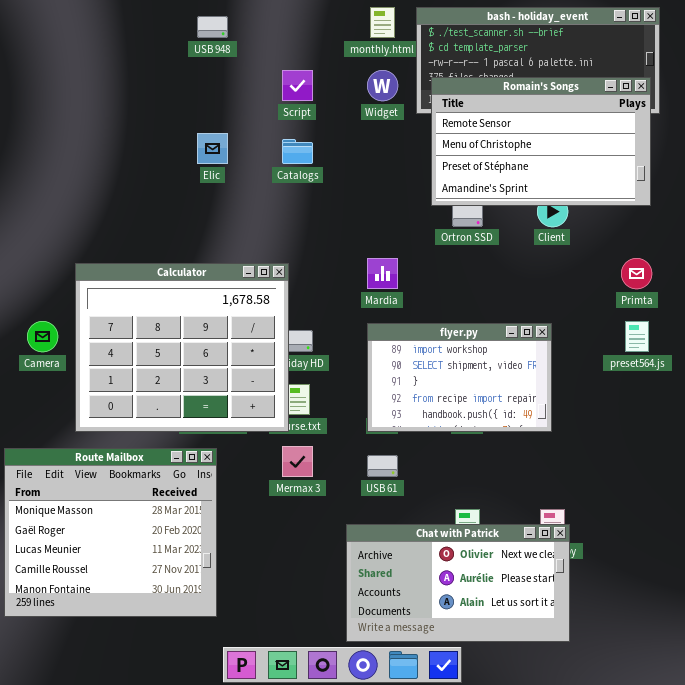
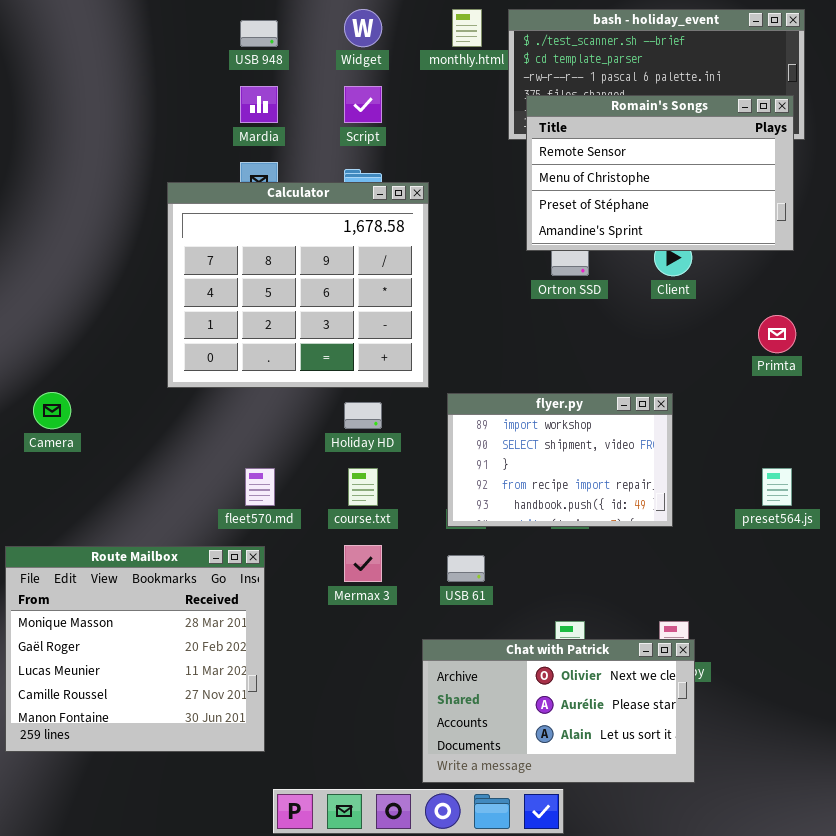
Widget: [367,70,398,101] -> [344,9,382,47], moved
Mardia: [367,258,398,289] -> [240,86,278,123], moved
Calculator: [75,263,289,432] -> [167,182,429,388], moved
preset564.js: [625,321,649,352] -> [762,468,792,506], moved

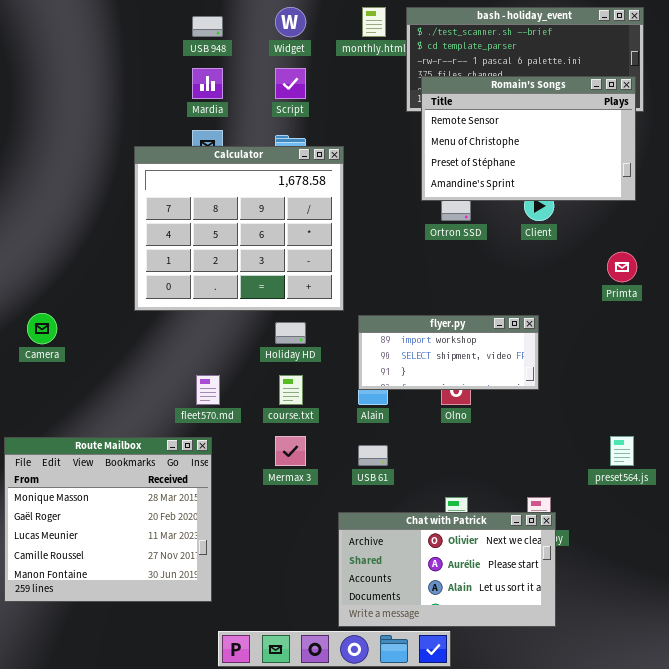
flyer.py: [447,393,673,527] -> [358,315,539,390], resized
preset564.js: [762,468,792,506] -> [610,436,634,466], moved

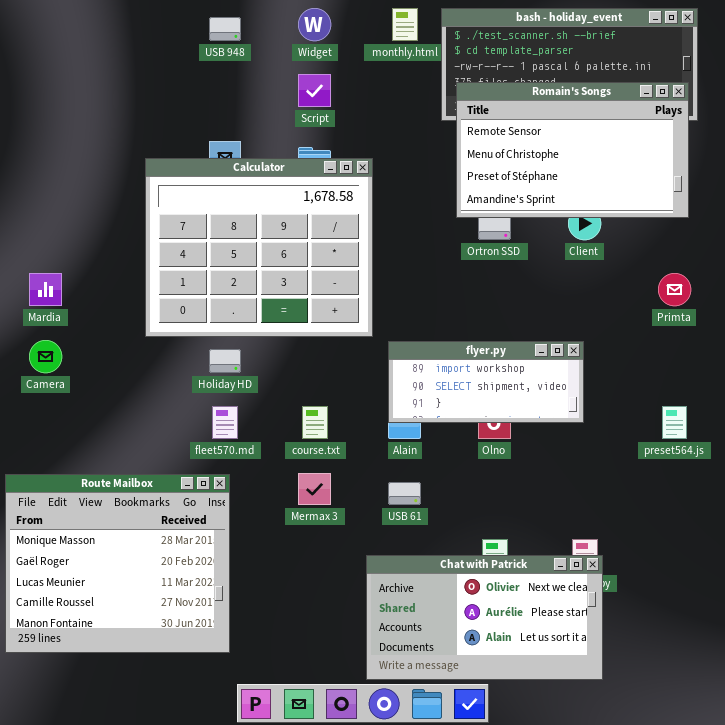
Mardia: [192,68,223,99] -> [29,273,62,306], moved
Holiday HD: [275,322,306,344] -> [209,349,241,373], moved
preset564.js: [610,436,634,466] -> [662,406,687,439], moved

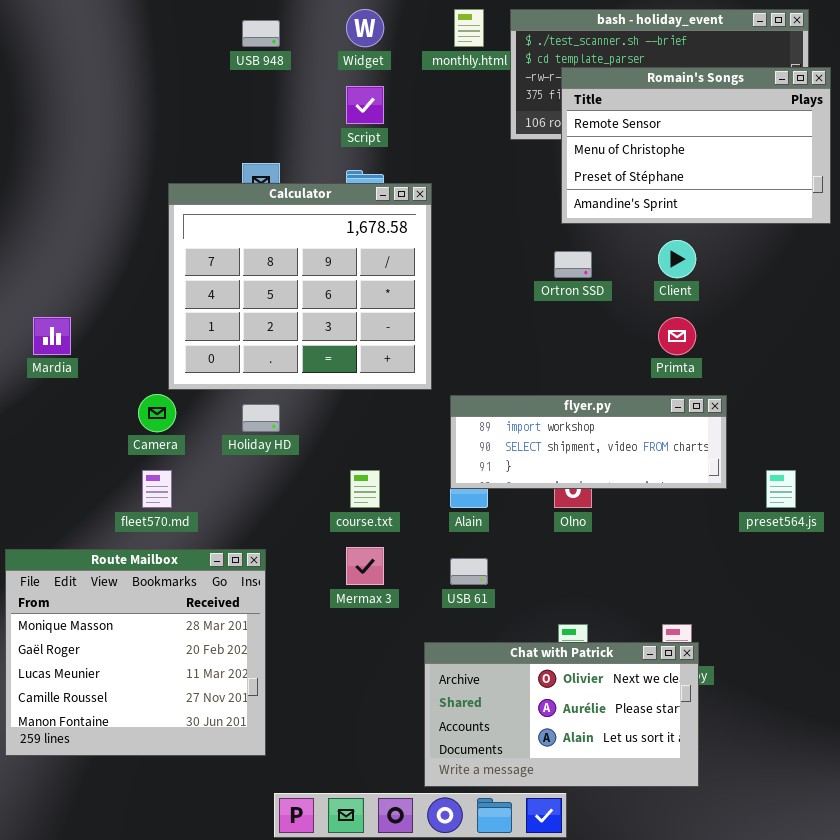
Romain's Songs: [456,82,689,218] -> [561,67,831,224], moved
Primta: [658,273,691,306] -> [658,317,696,355], moved
Camera: [29,340,62,373] -> [138,394,176,432], moved
flyer.py: [388,341,584,423] -> [450,395,727,489], resized
fleet570.md: [212,406,238,439] -> [142,470,172,508], moved

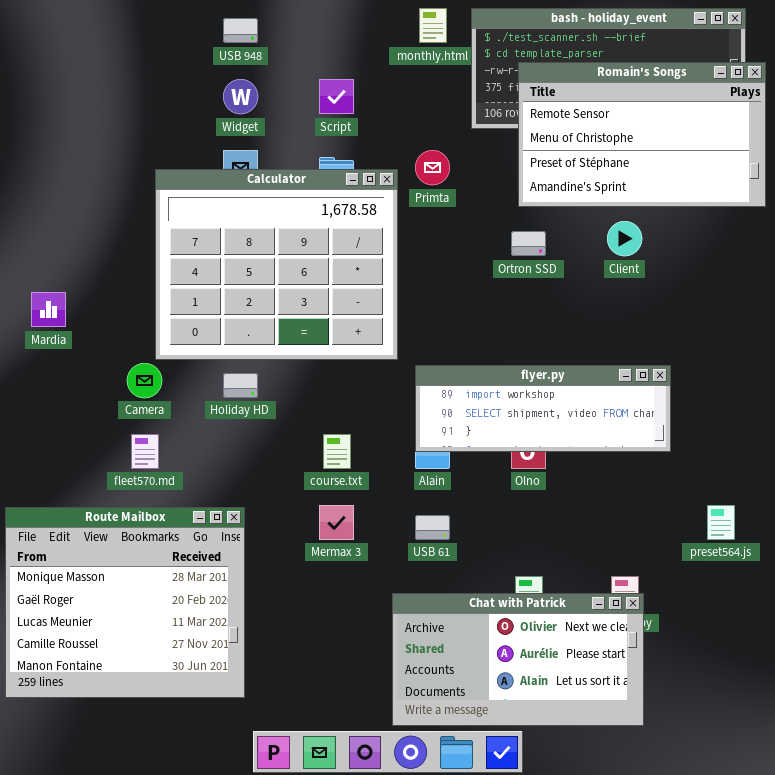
Widget: [346,9,384,47] -> [223,79,258,114], moved
Primta: [658,317,696,355] -> [415,150,450,185], moved
preset564.js: [766,470,796,508] -> [707,505,735,540], moved

